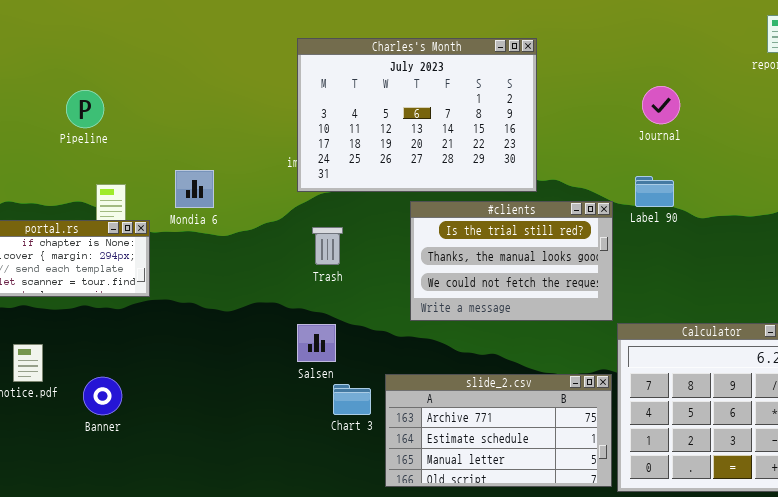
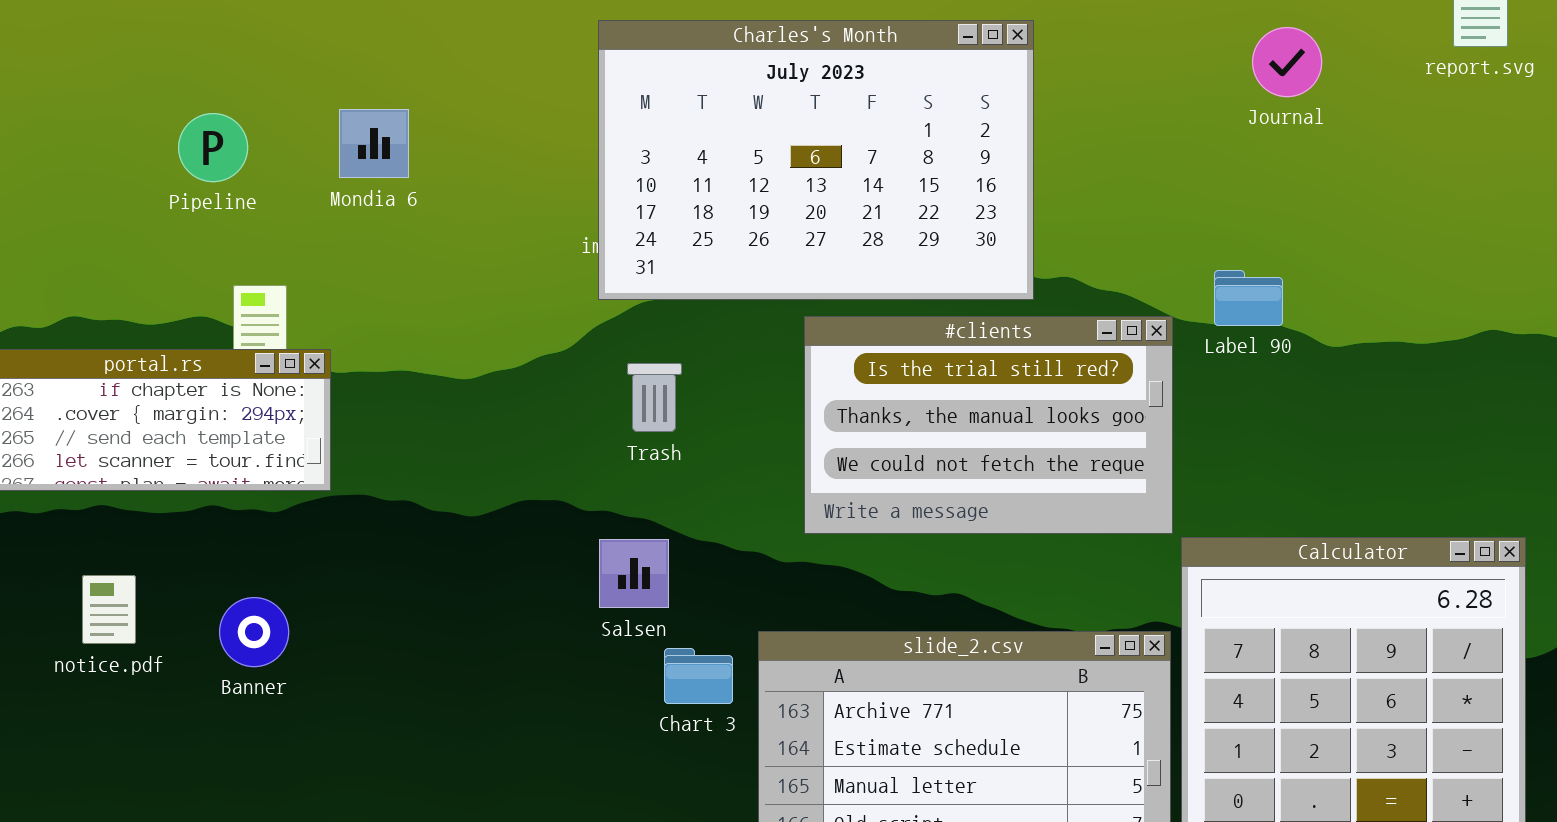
Journal: [642,86,680,124] -> [1252,27,1322,97], moved
Mondia 6: [175,170,214,208] -> [339,109,409,178], moved
Banner: [83,377,122,415] -> [219,597,289,667], moved

